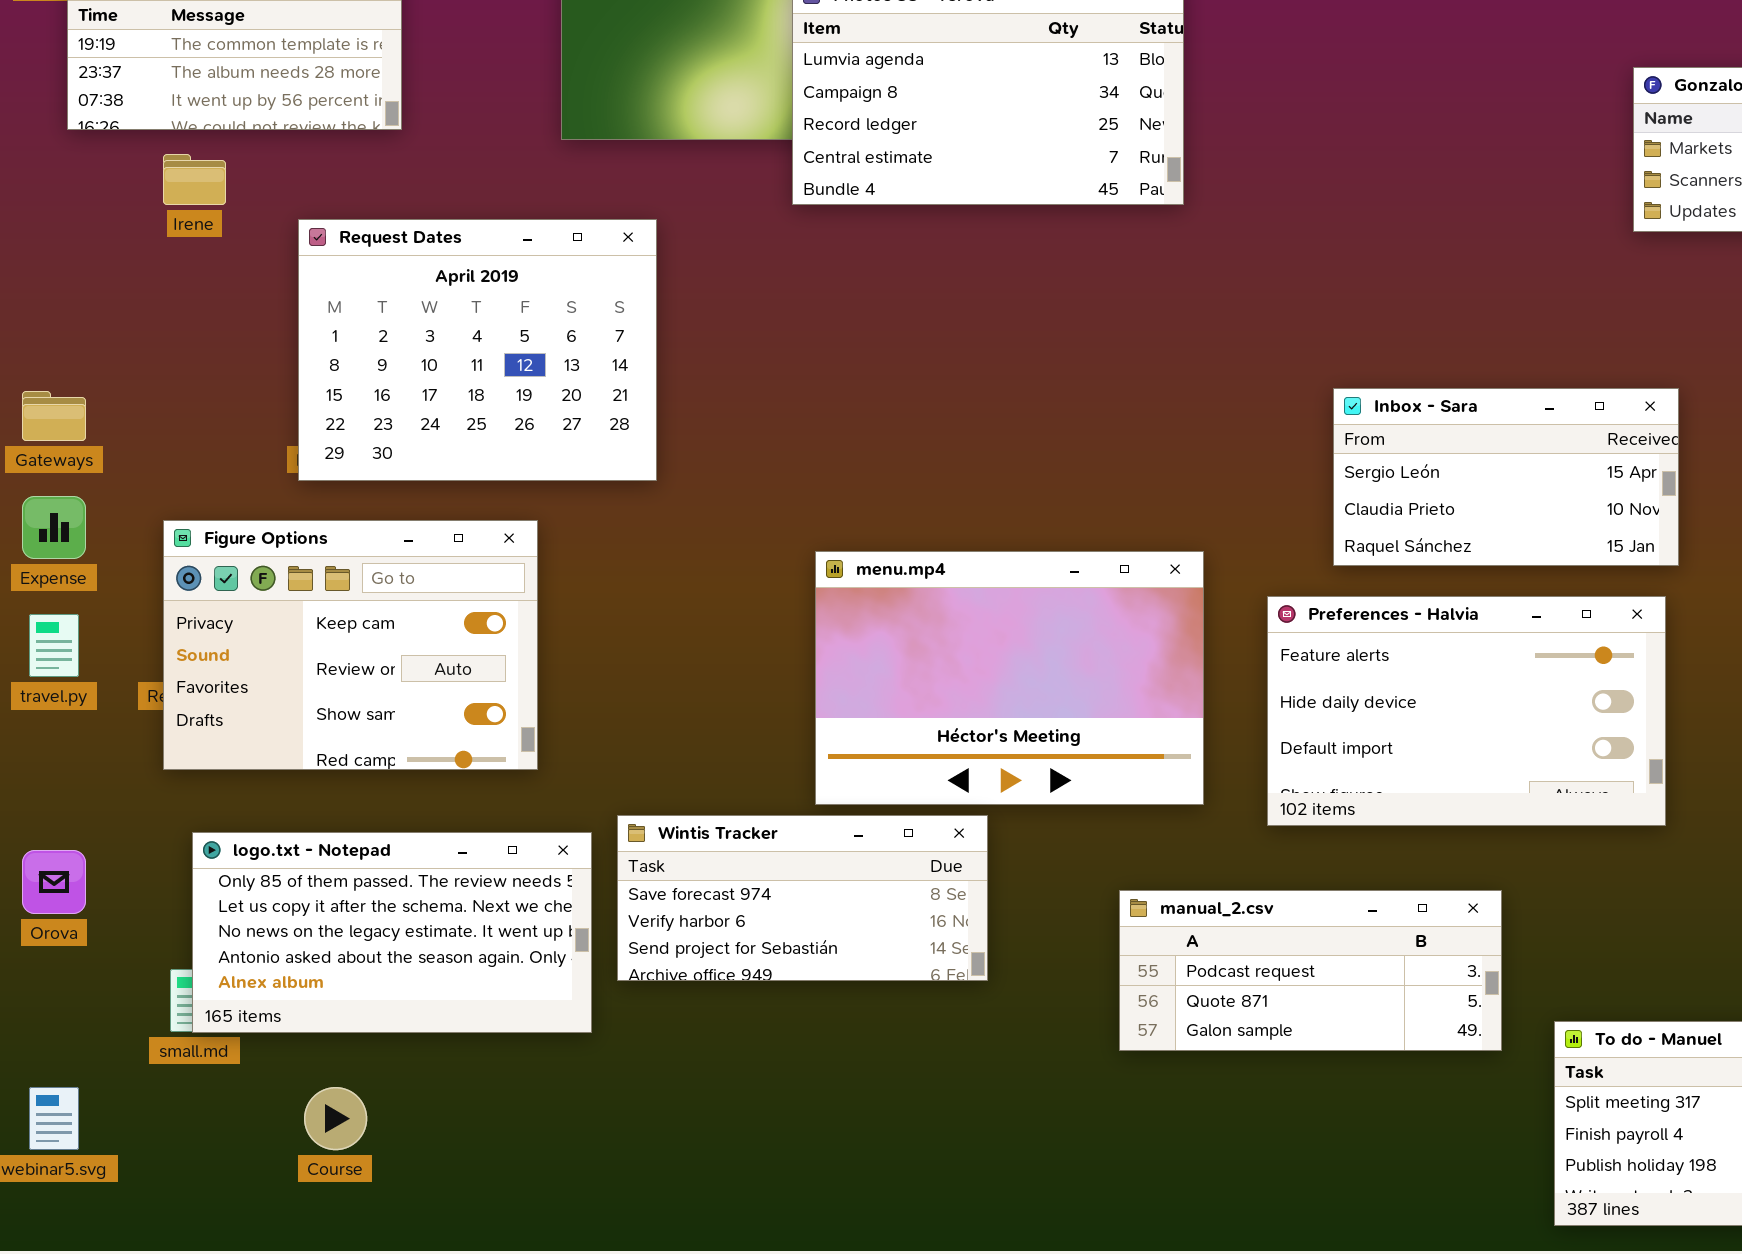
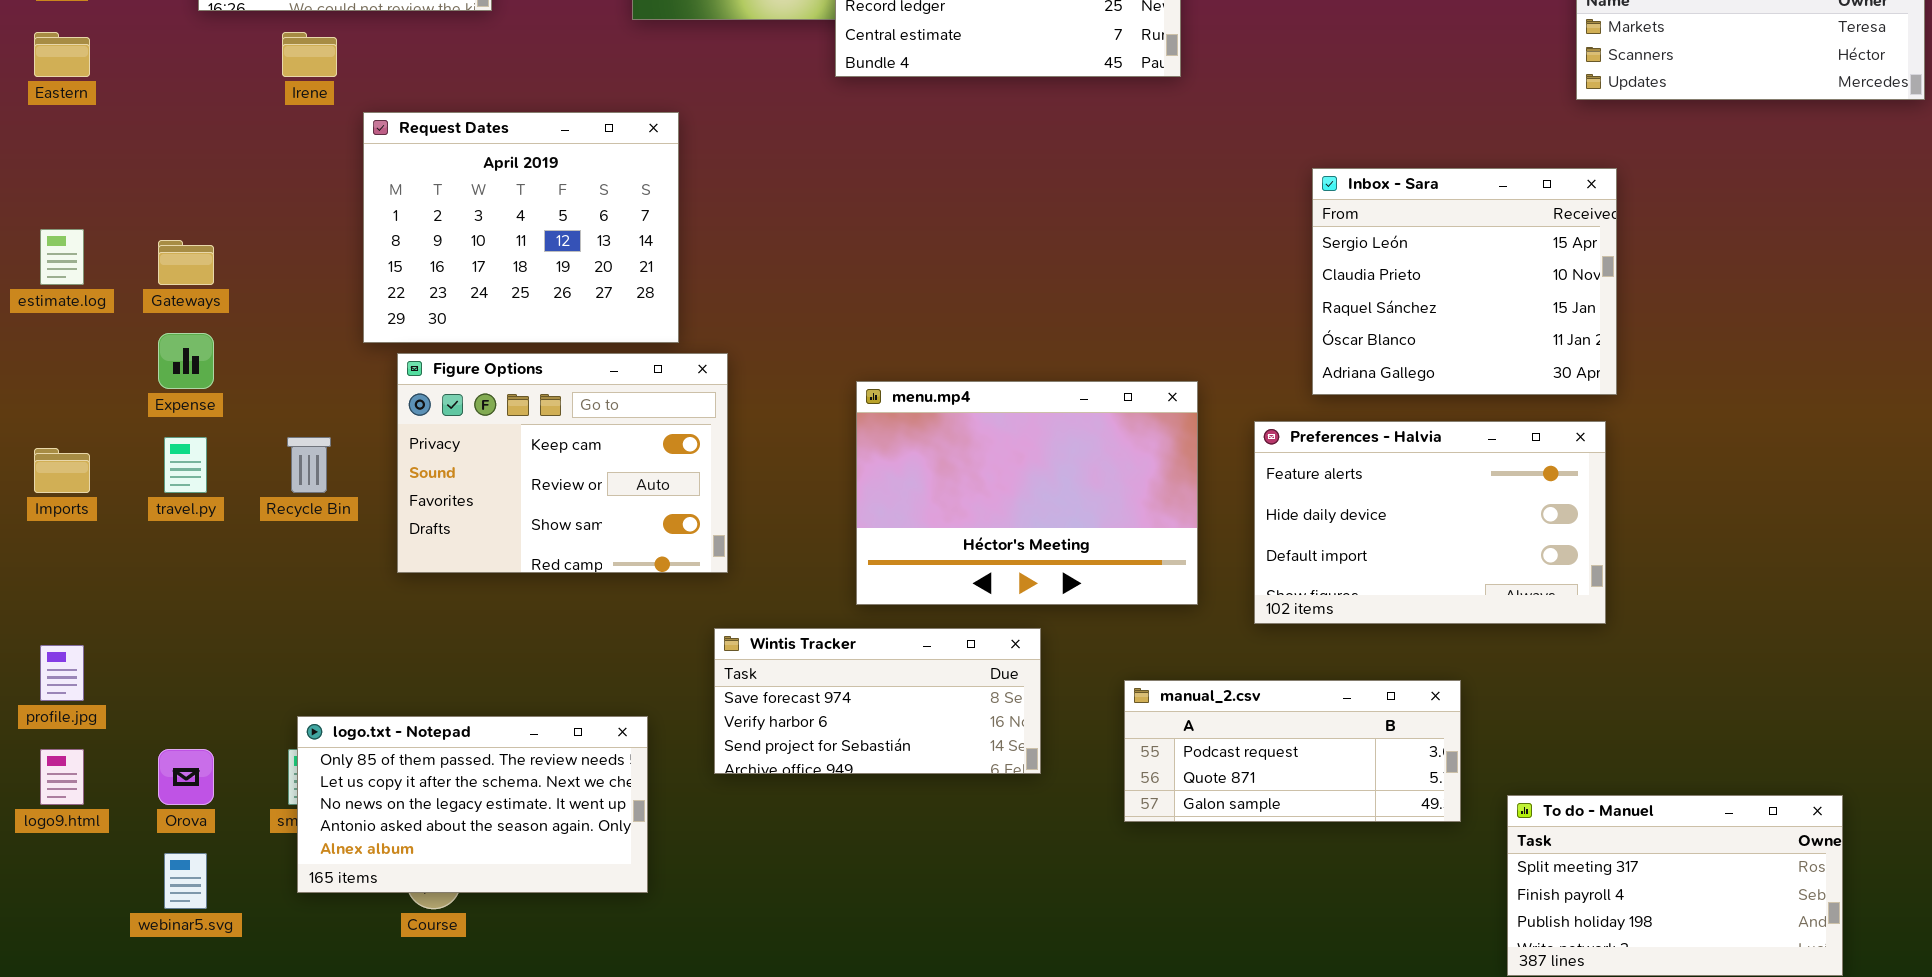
Request Dates: [298,219,657,481] -> [363,112,679,343], moved
Inbox - Sara: [1333,388,1679,566] -> [1312,168,1617,395], resized
Figure Options: [163,520,538,770] -> [397,353,728,573], moved
Wintis Tracker: [617,815,988,981] -> [714,628,1041,774], moved
logo.txt - Notepad: [192,832,592,1033] -> [297,716,648,893], moved
Orova: [22,850,86,914] -> [158,749,214,805], moved

